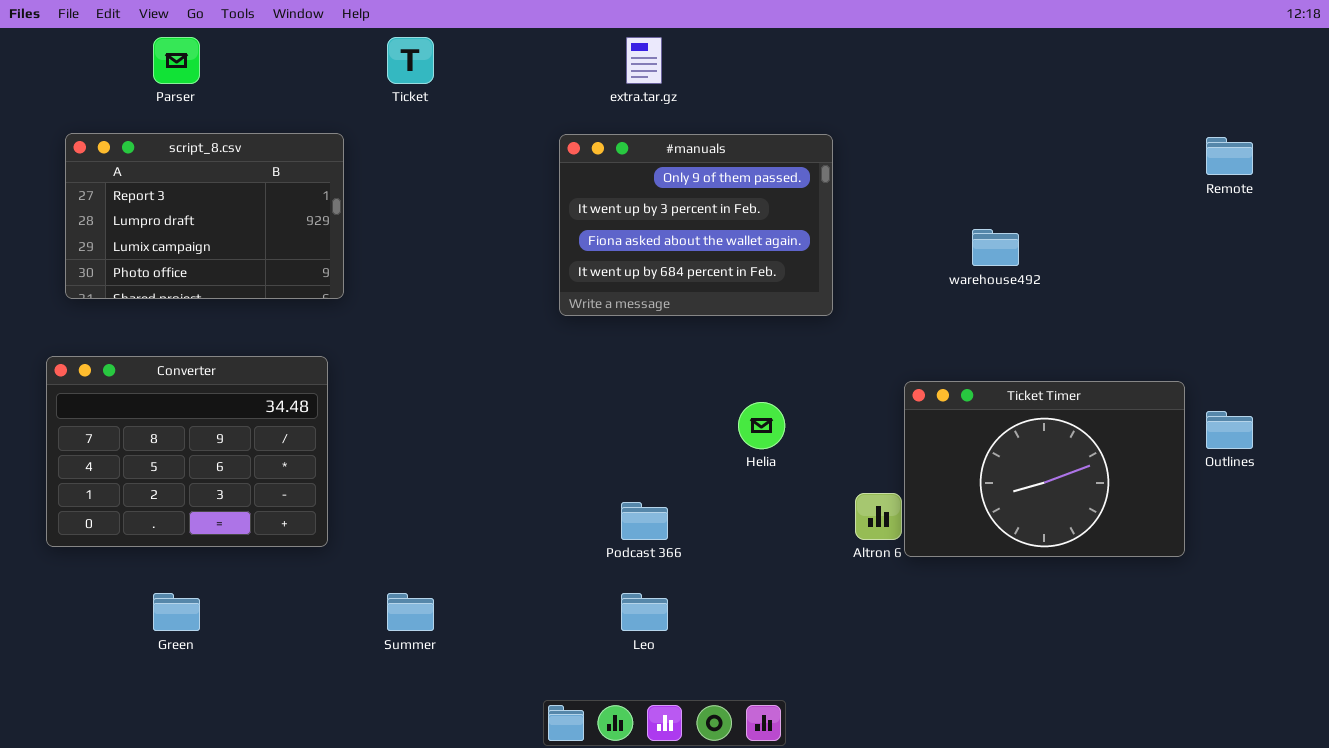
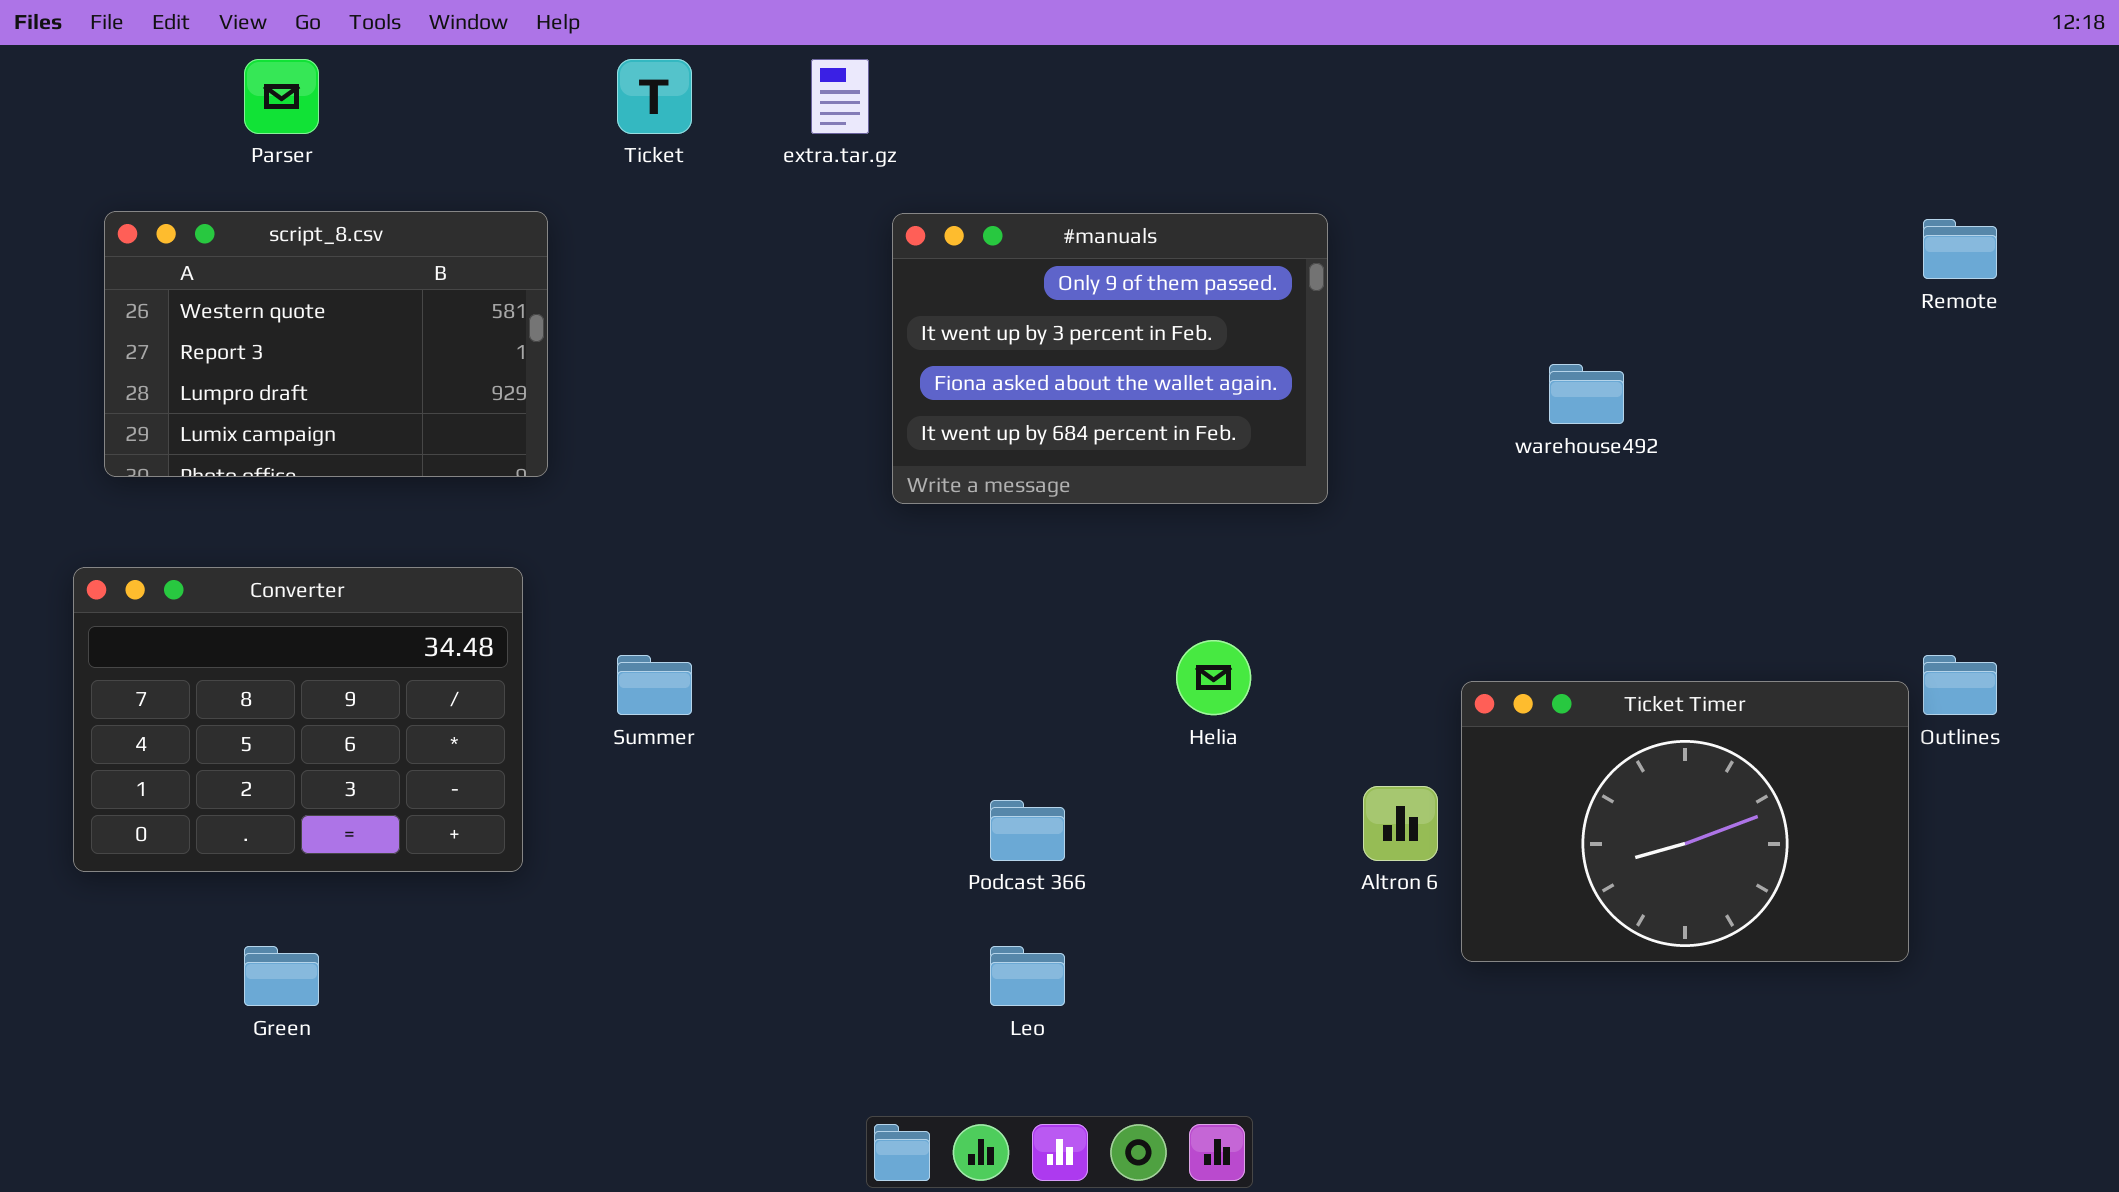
extra.tar.gz: [626,37,662,84] -> [811,59,869,134], moved
script_8.csv: [65,133,344,299] -> [104,211,548,477], scrolled up 1 row
Ticket Timer: [904,381,1185,557] -> [1461,681,1909,962], moved
Summer: [387,593,434,631] -> [617,655,692,715], moved

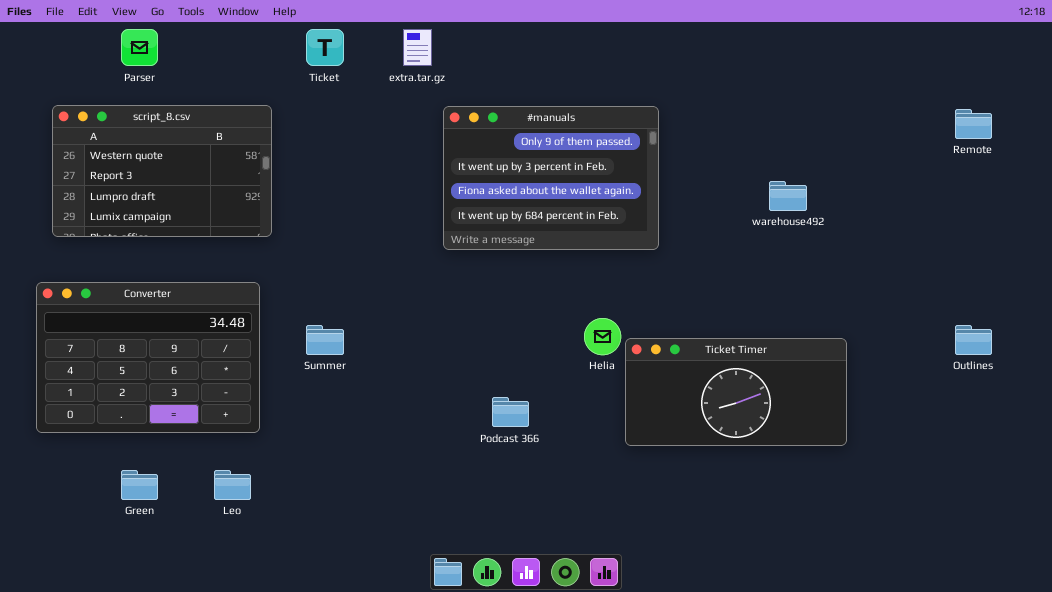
Ticket Timer: [1461,681,1909,962] -> [625,338,847,446], moved, resized
Leo: [990,946,1065,1006] -> [214,470,251,500], moved

